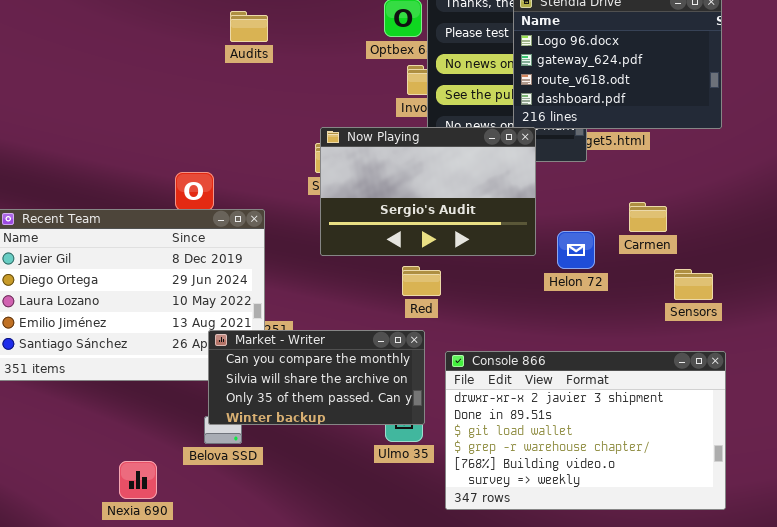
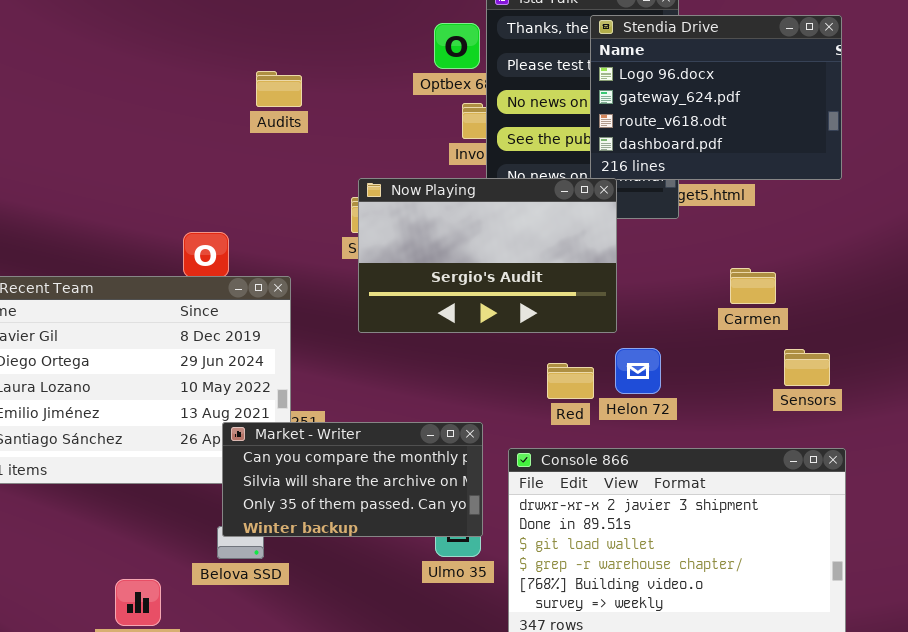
Audits: [230,11,268,42] -> [256,71,302,107], moved
Helon 72: [557,231,595,269] -> [615,348,661,394], moved
Red: [402,266,441,296] -> [547,363,594,399], moved

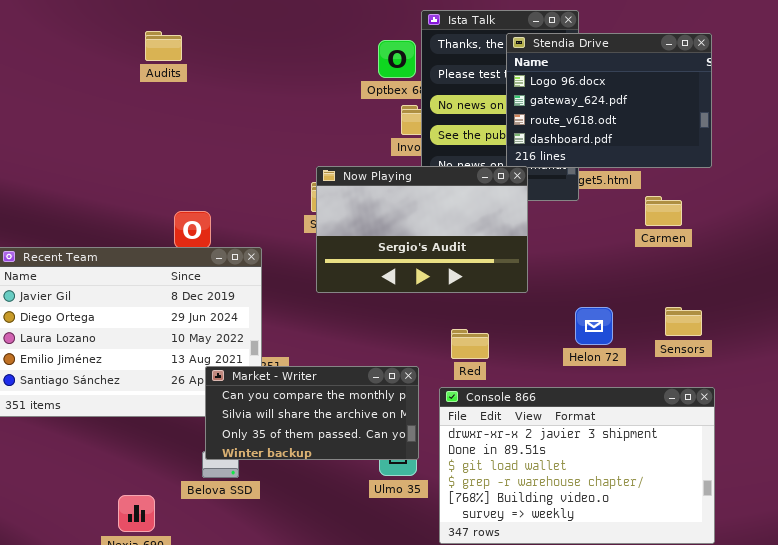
Audits: [256,71,302,107] -> [145,31,182,61], moved
Carmen: [730,268,776,304] -> [645,196,682,226], moved
Helon 72: [615,348,661,394] -> [575,307,613,345], moved
Red: [547,363,594,399] -> [451,329,489,359], moved

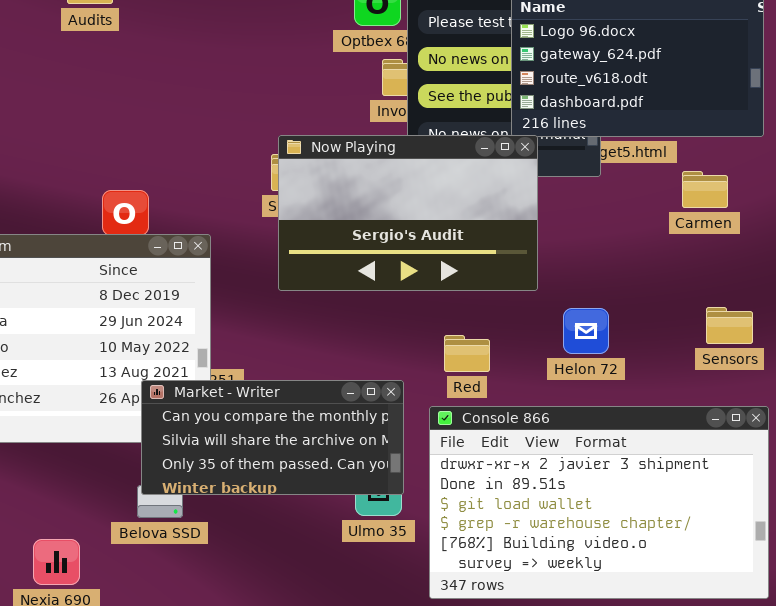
Helon 72: [575,307,613,345] -> [563,308,609,354], moved

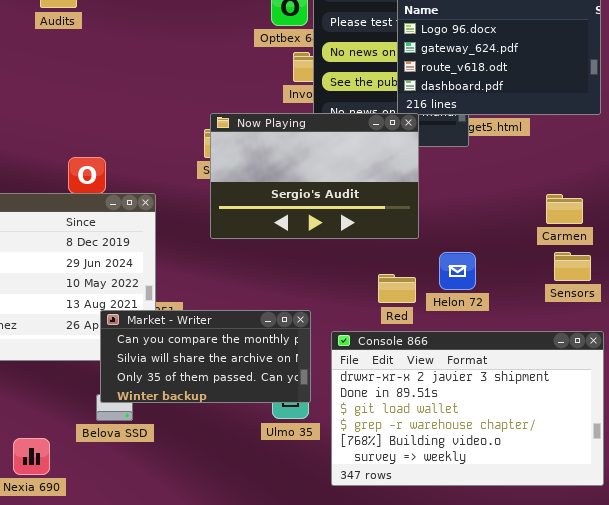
Carmen: [682,171,728,208] -> [546,194,583,224], moved
Red: [444,335,490,372] -> [378,274,416,303], moved

